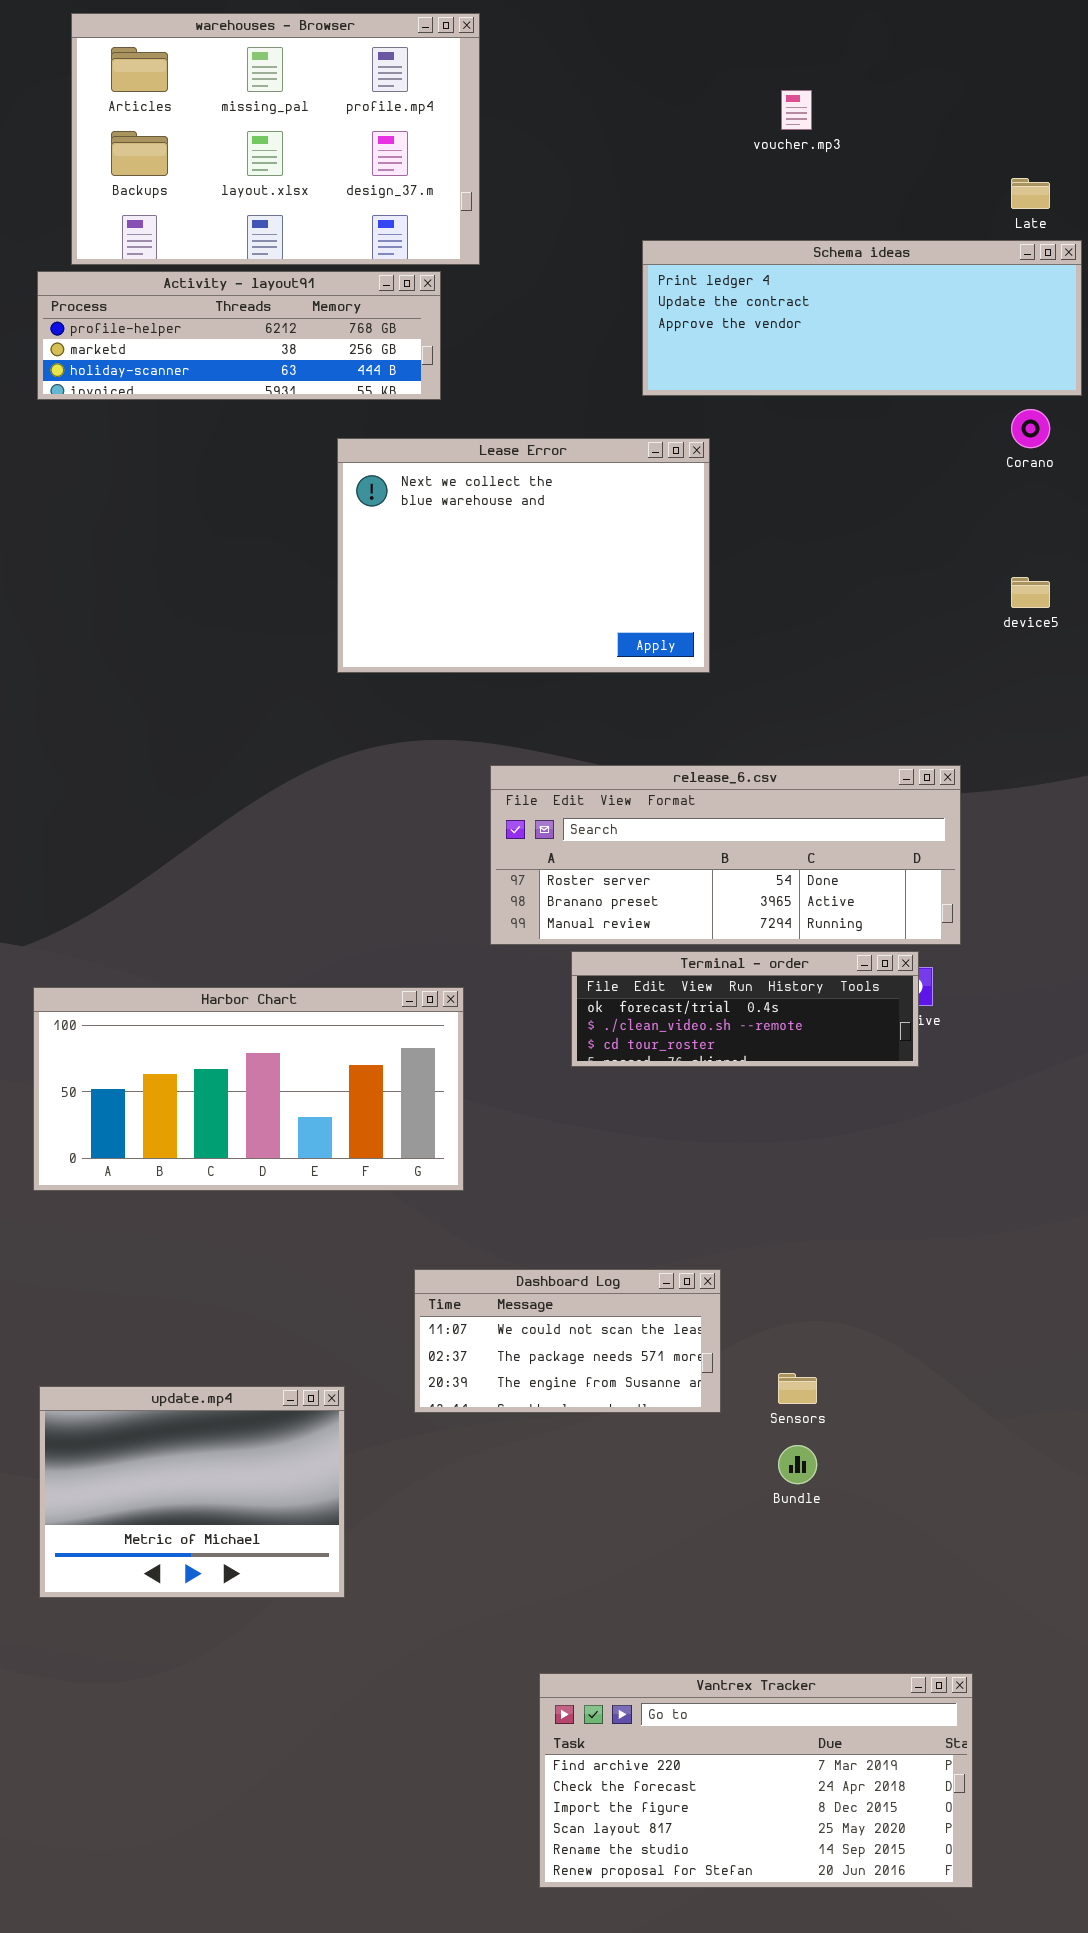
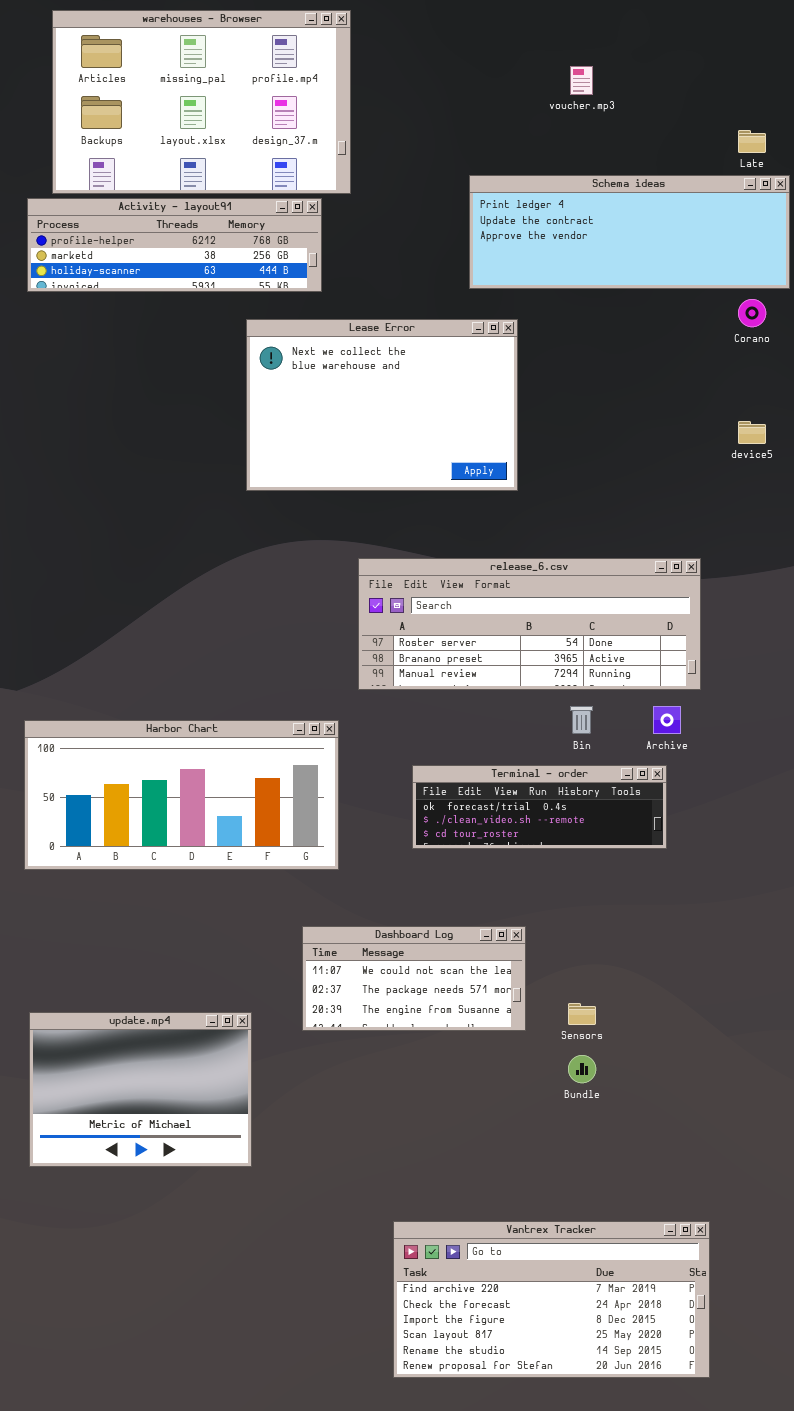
Terminal - order: [571,951,919,1067] -> [412,765,667,849], moved

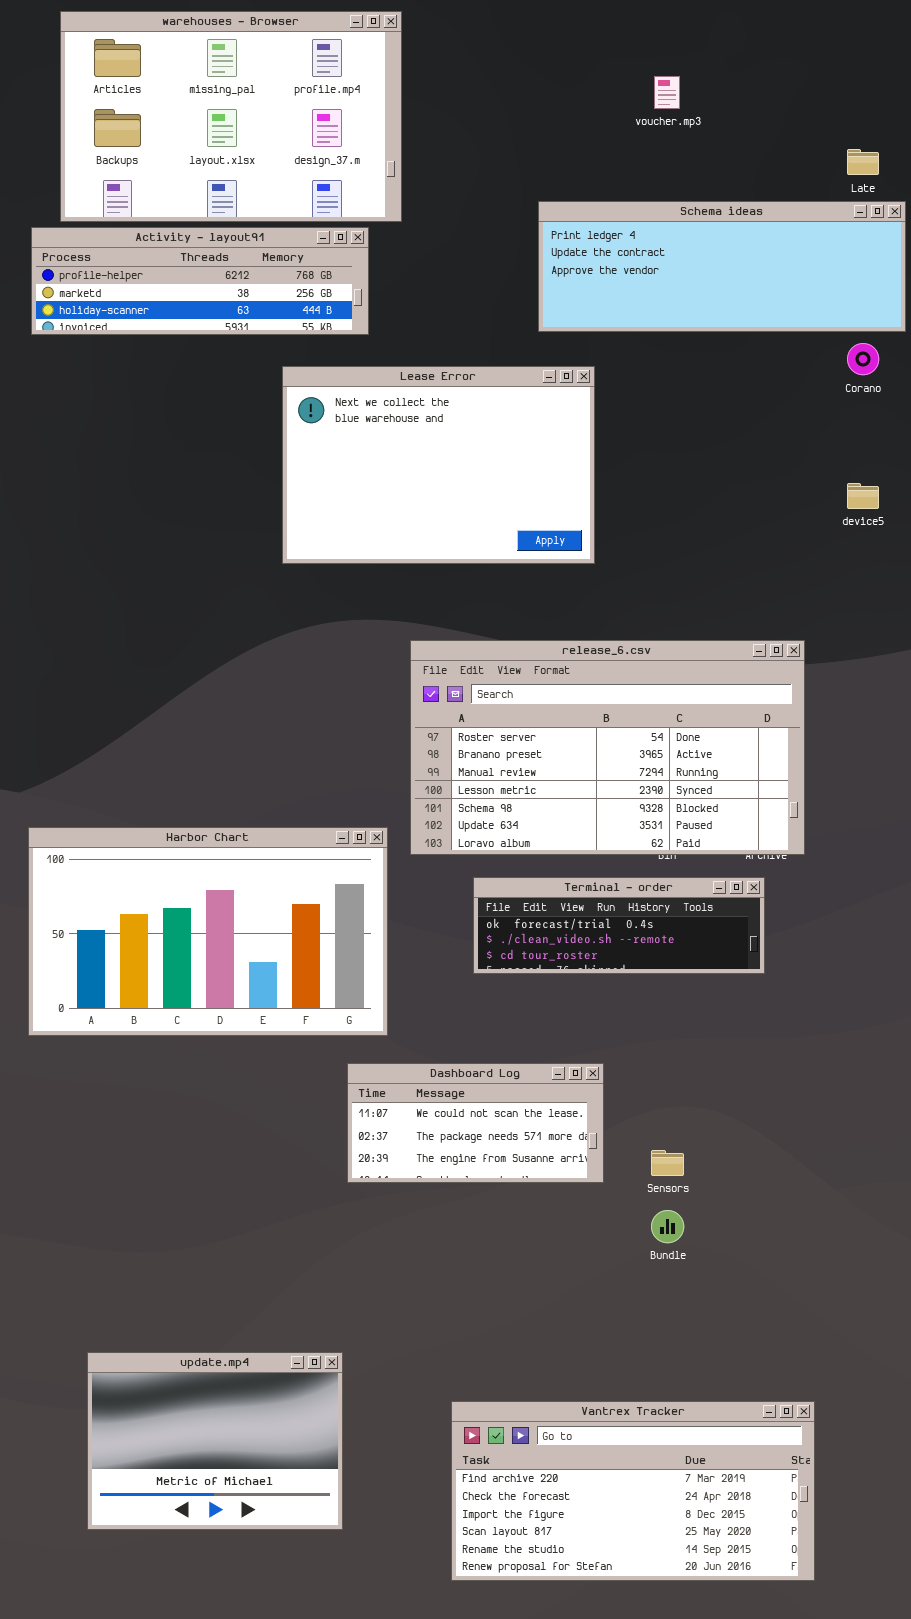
release_6.csv: [358,558,701,690] -> [410,640,805,855], resized
Harbor Chart: [24,720,339,870] -> [28,827,388,1036], resized
update.mp4: [29,1012,252,1167] -> [87,1352,343,1530], moved

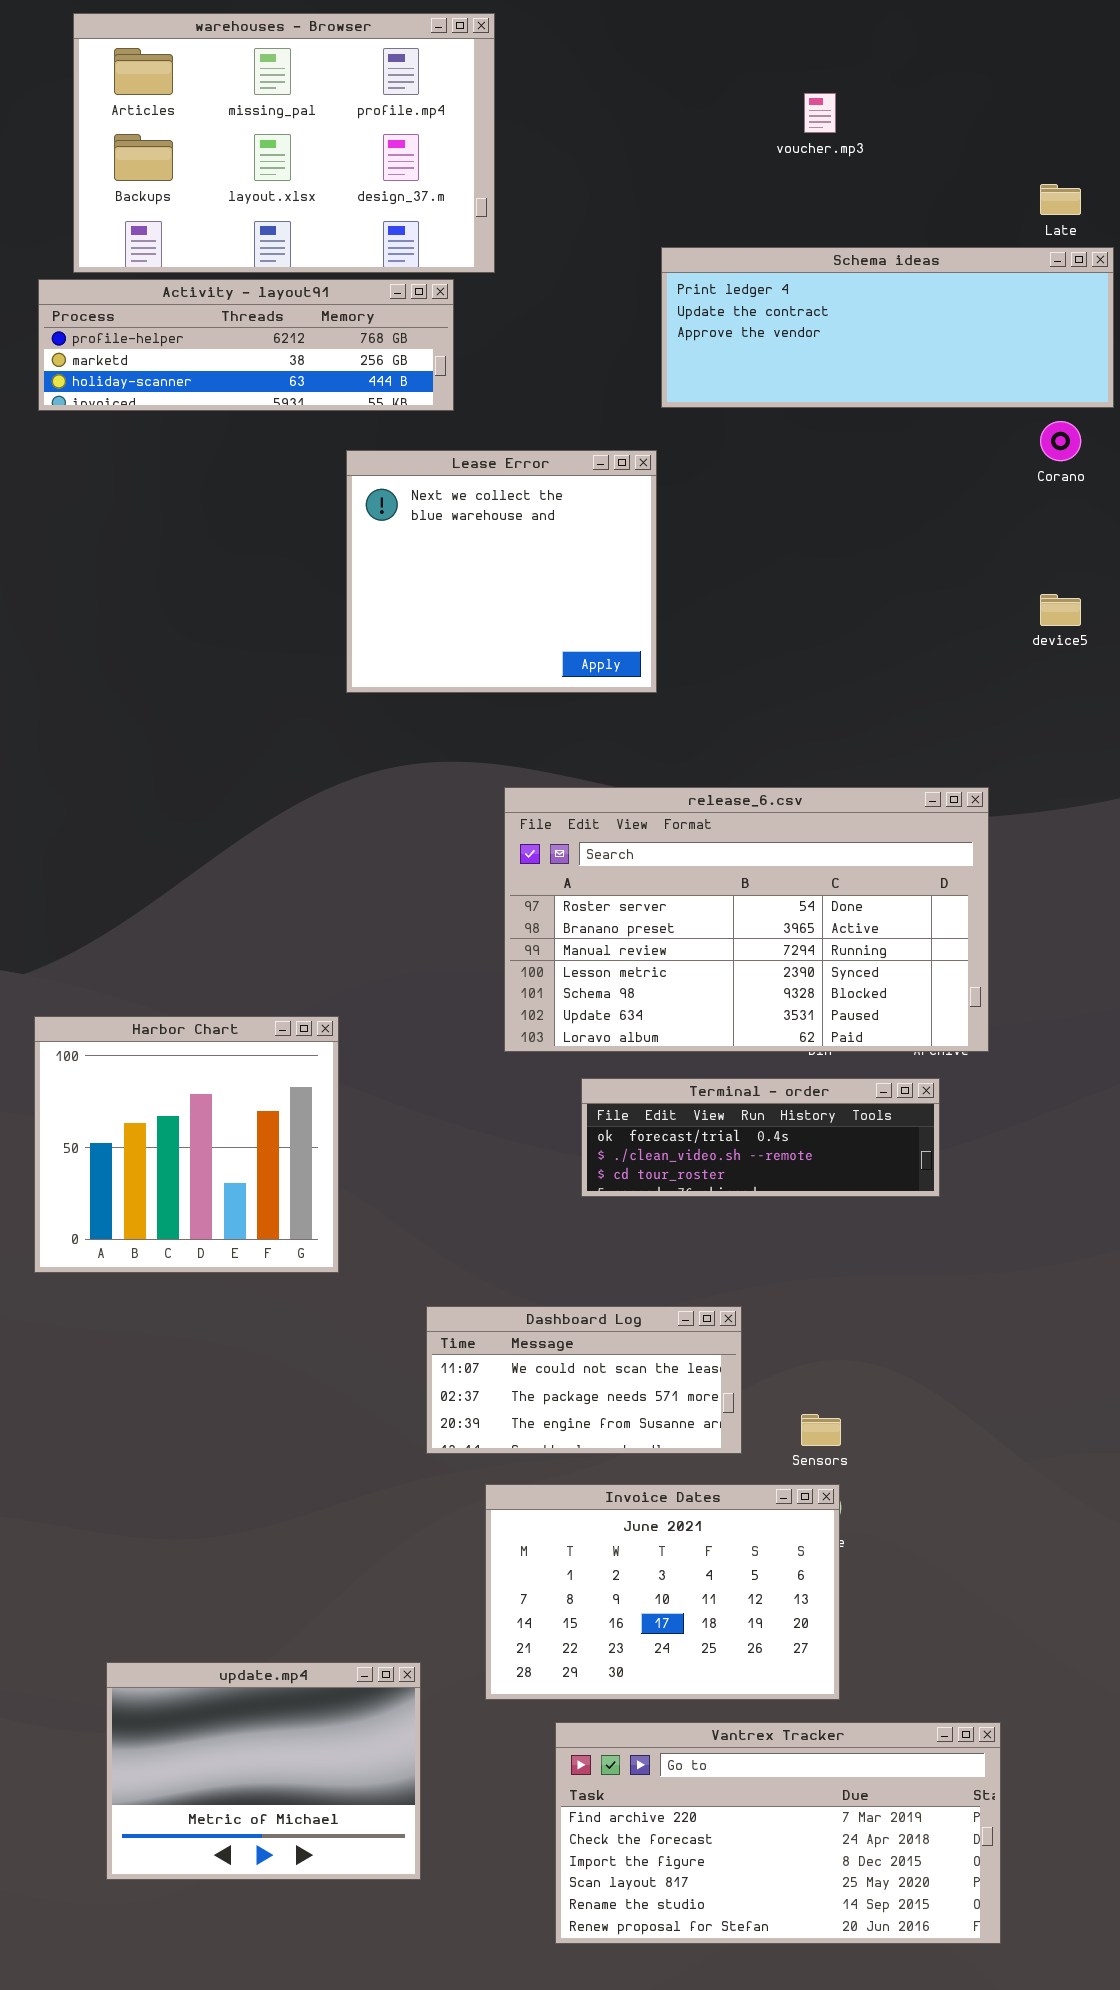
Lease Error: [282,366,595,564] -> [346,450,657,693], resized
Harbor Chart: [28,827,388,1036] -> [34,1016,339,1273], resized
Invoice Dates: none -> [485,1484,840,1700], opened

